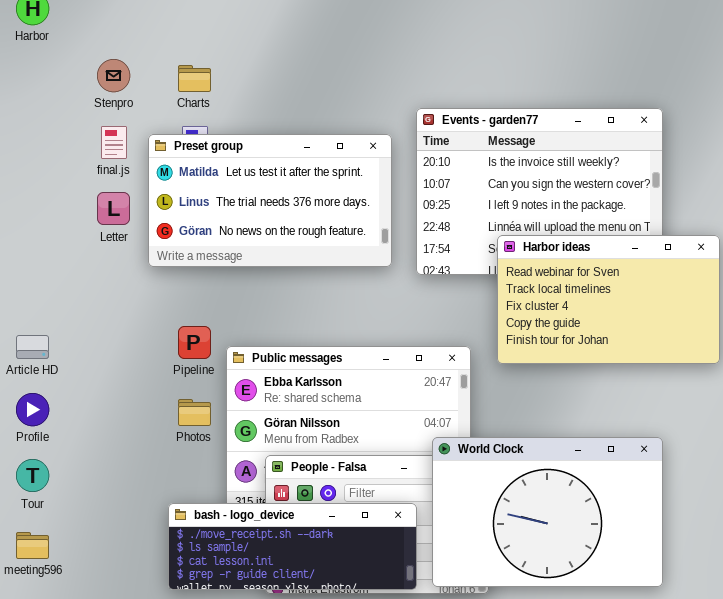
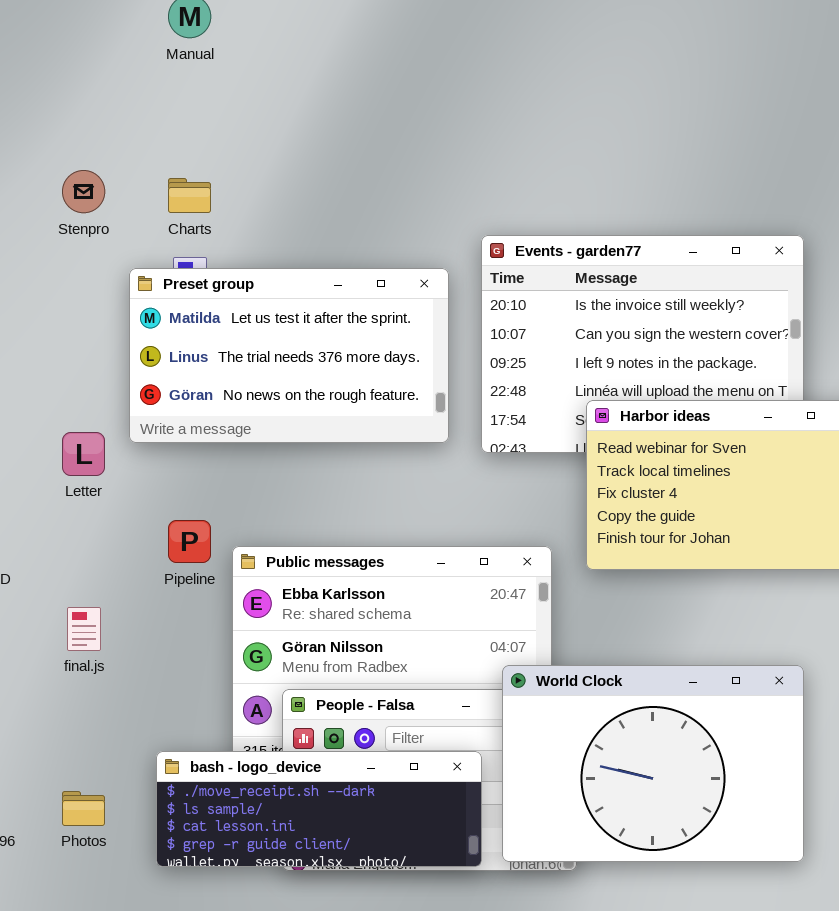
final.js: [101,126,127,159] -> [67,607,101,651], moved
Letter: [97,192,130,225] -> [62,432,105,476], moved
Photos: [178,399,211,426] -> [62,791,105,826], moved

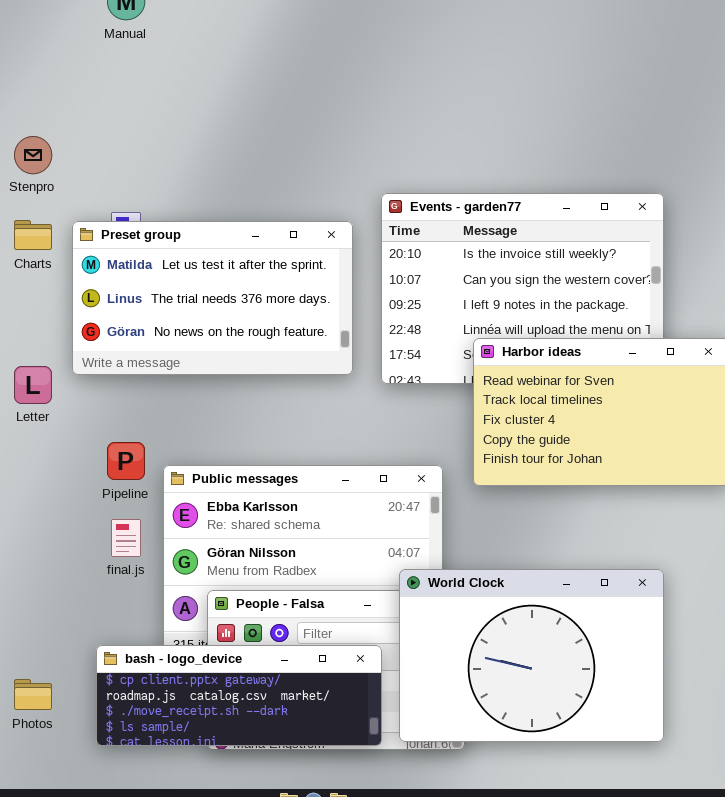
Charts: [168,178,211,213] -> [14,220,52,250], moved
final.js: [67,607,101,651] -> [111,519,141,557], moved
bash - logo_device: [156,751,482,867] -> [96,645,382,746], scrolled up 2 rows

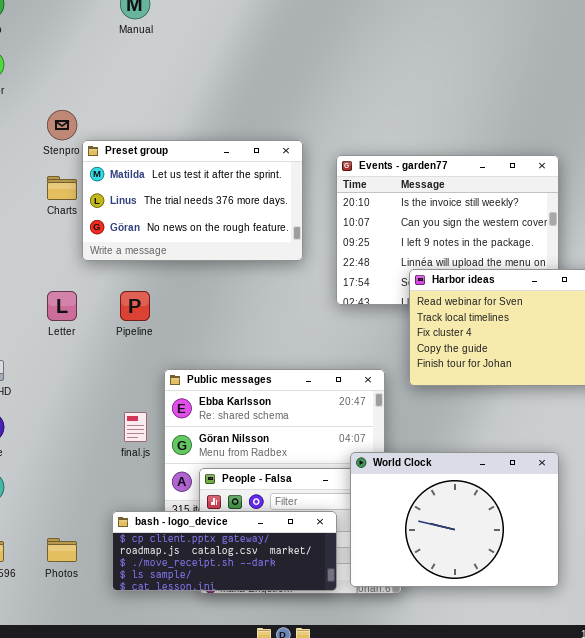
Preset group: [72,221,353,375] -> [82,140,303,261], moved
Pipeline: [107,442,145,480] -> [120,291,150,321], moved

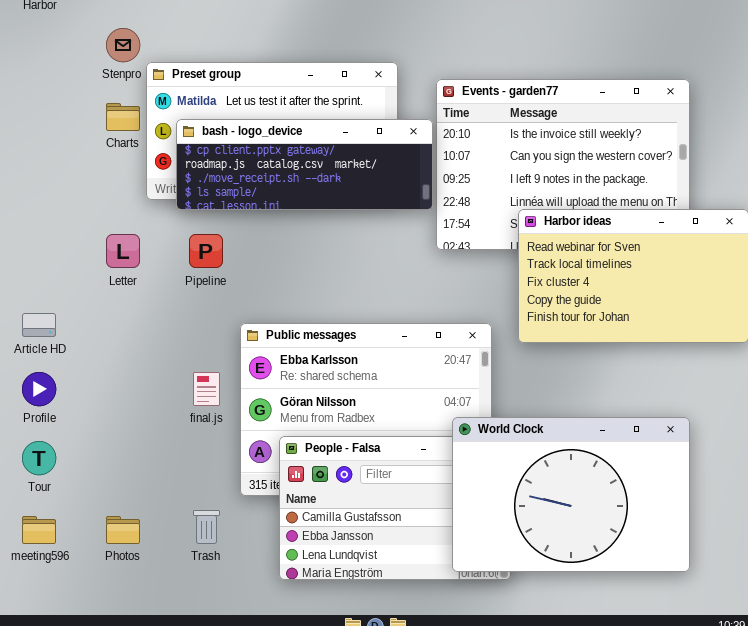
bash - logo_device: [112,511,337,591] -> [176,119,433,210], moved

